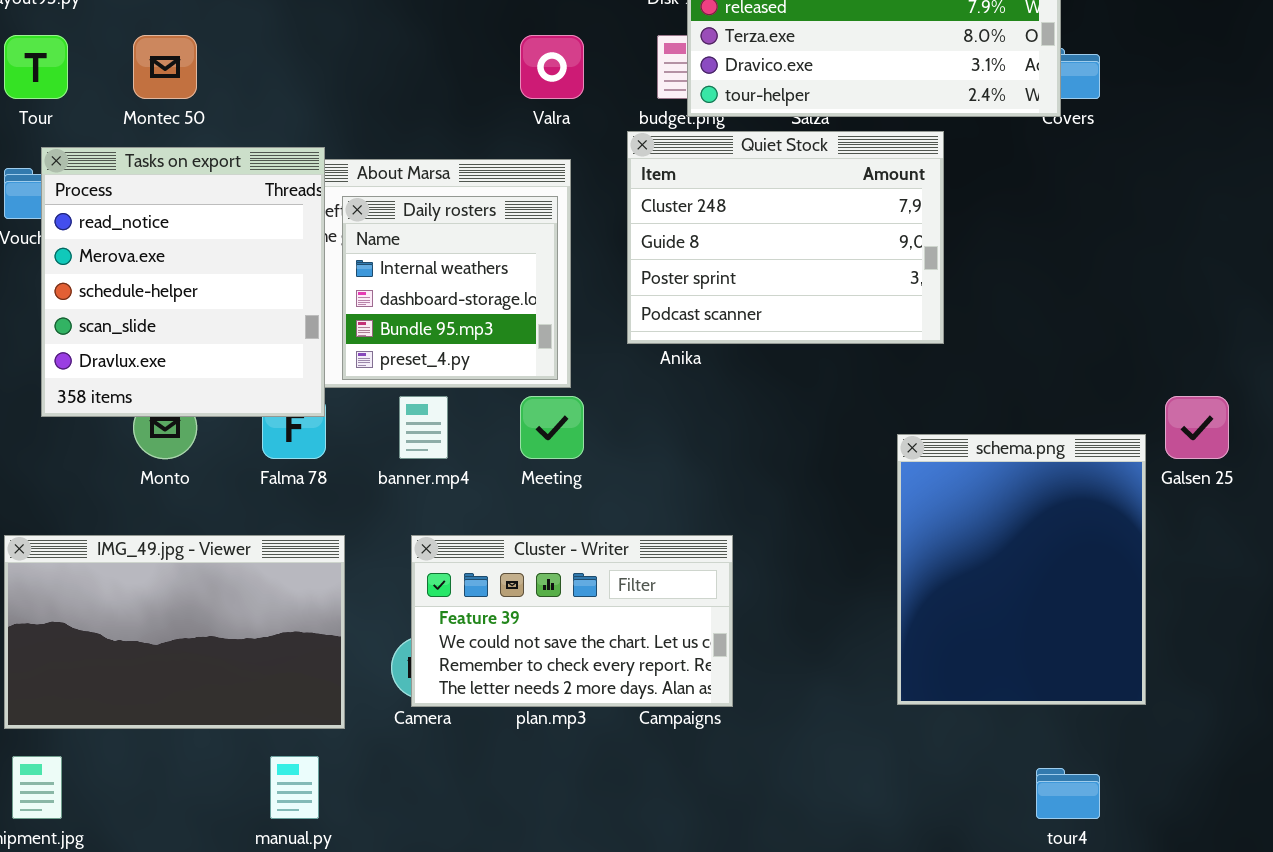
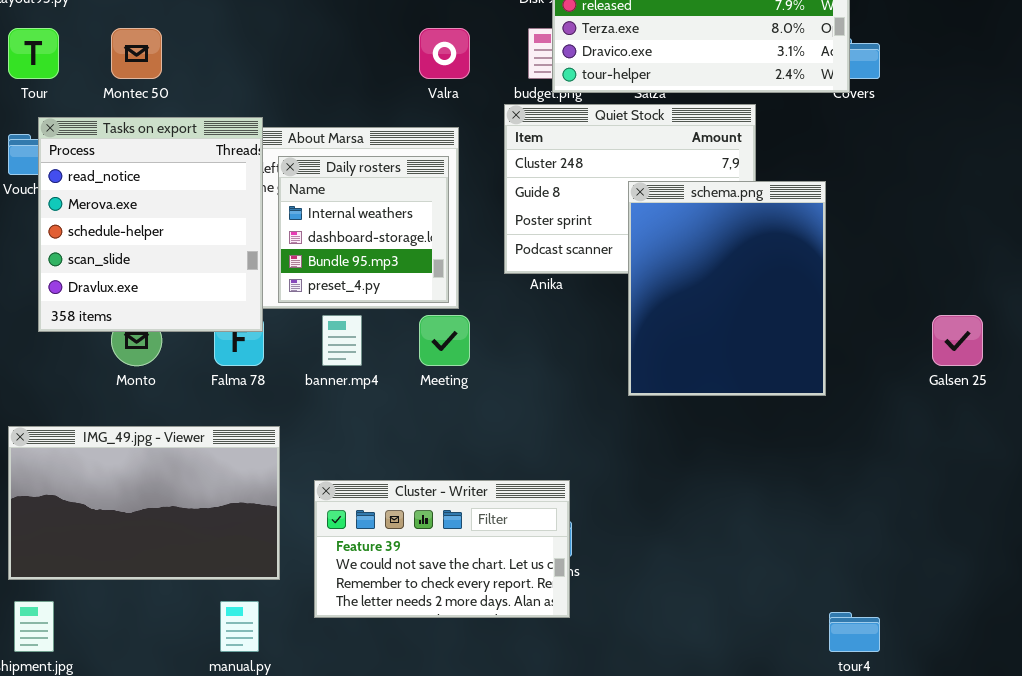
schema.png: [897,434,1146,705] -> [628,181,826,396], moved
Cluster - Writer: [411,535,733,707] -> [314,480,570,618], moved

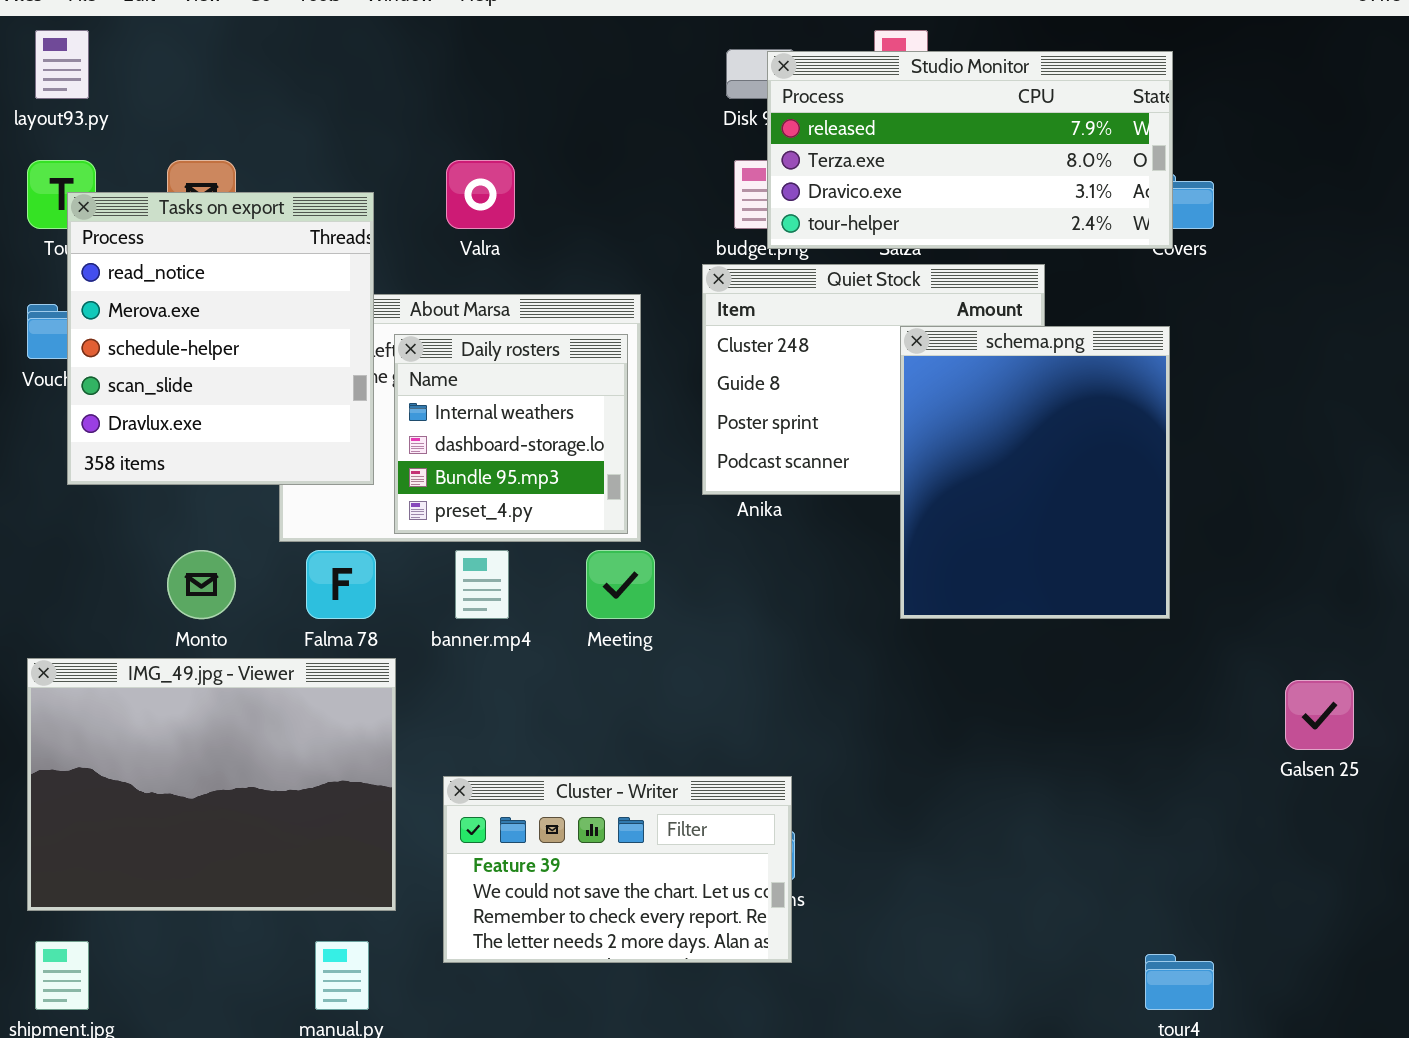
Valra: [419,28,470,79] -> [446,160,515,229], moved
Tasks on export: [38,117,263,332] -> [67,192,374,485], moved
schema.png: [628,181,826,396] -> [900,326,1170,619], moved
Galsen 25: [932,315,983,366] -> [1285,680,1354,750], moved
IMG_49.jpg - Viewer: [8,426,280,580] -> [27,658,396,911], resized

